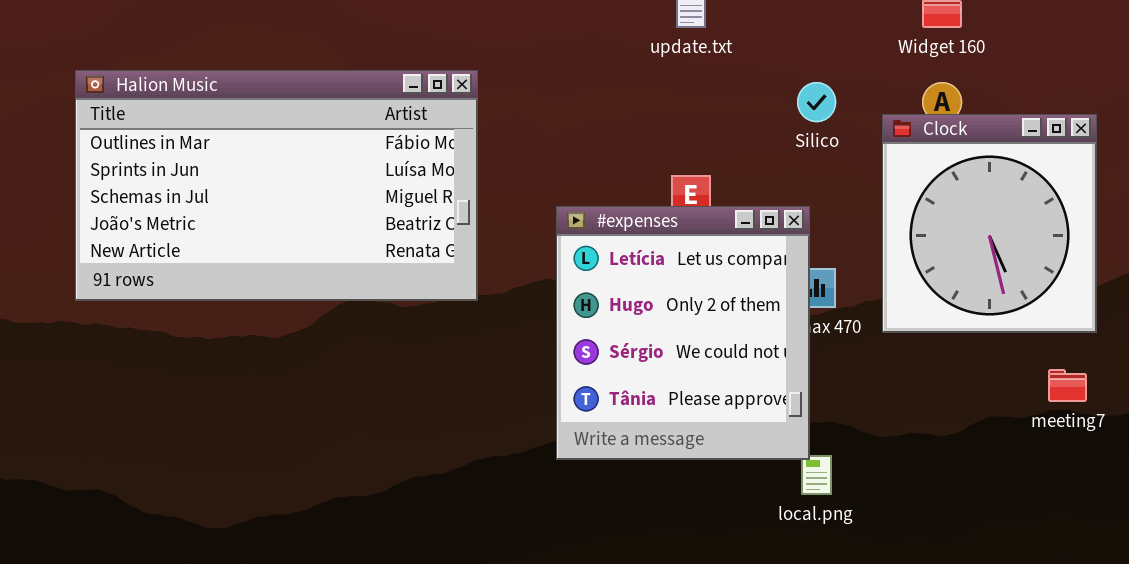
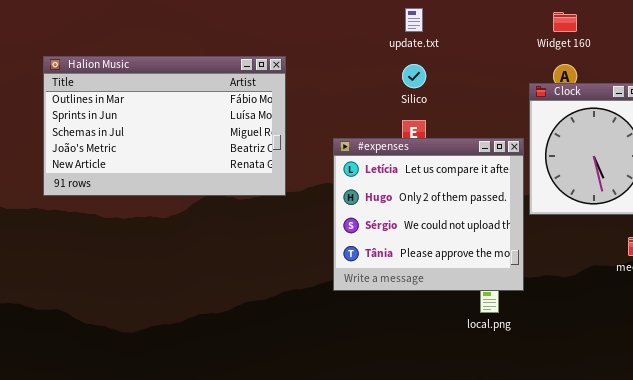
Silico: [797,82,836,122] -> [402,64,426,88], moved
#expenses: [556,206,810,460] -> [333,138,524,291], resized

